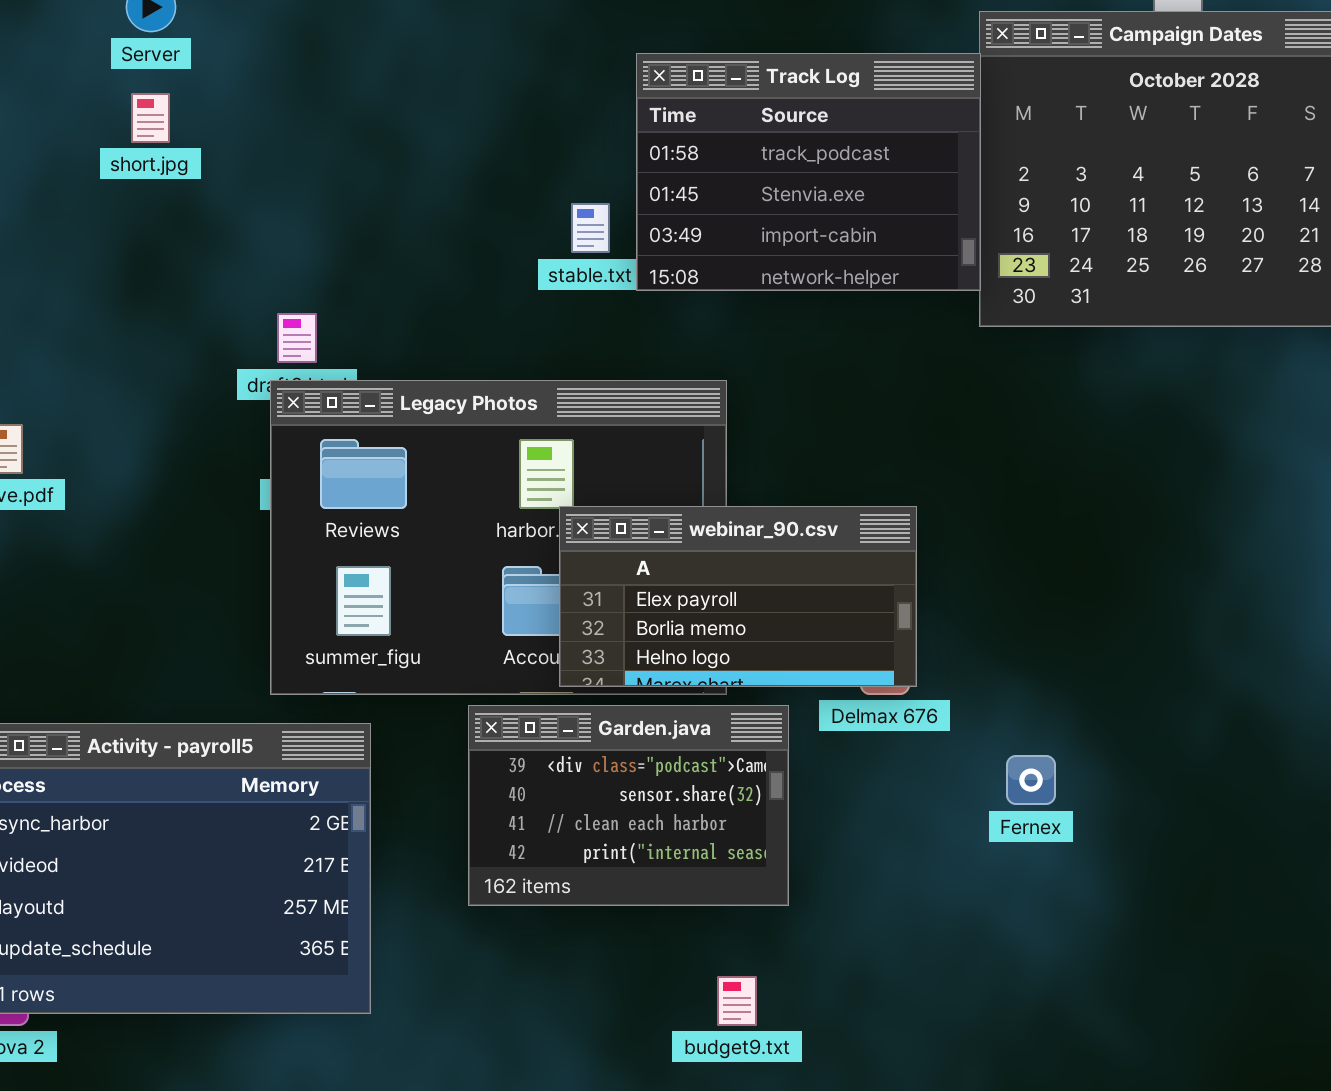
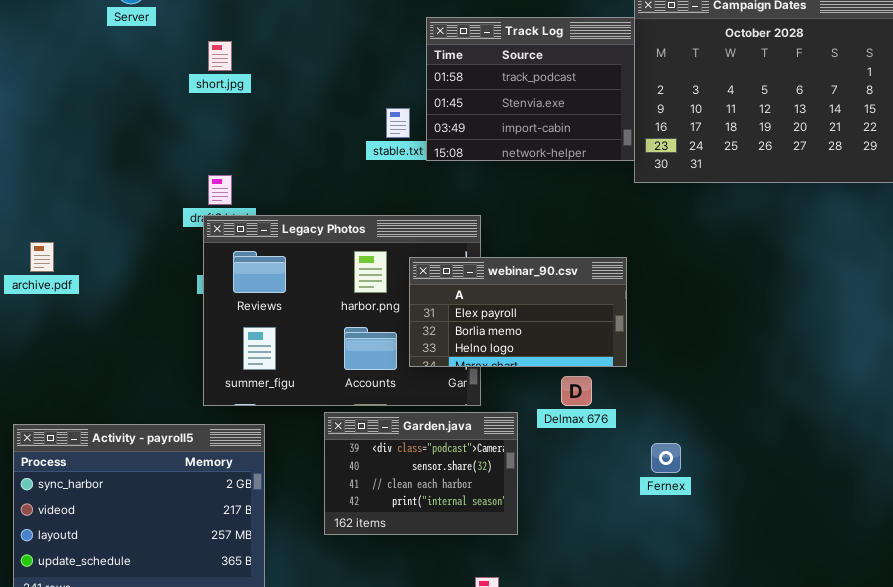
short.jpg: [131,93,170,143] -> [208,41,232,71], moved
webinar_90.csv: [559,506,917,687] -> [409,257,627,367], moved

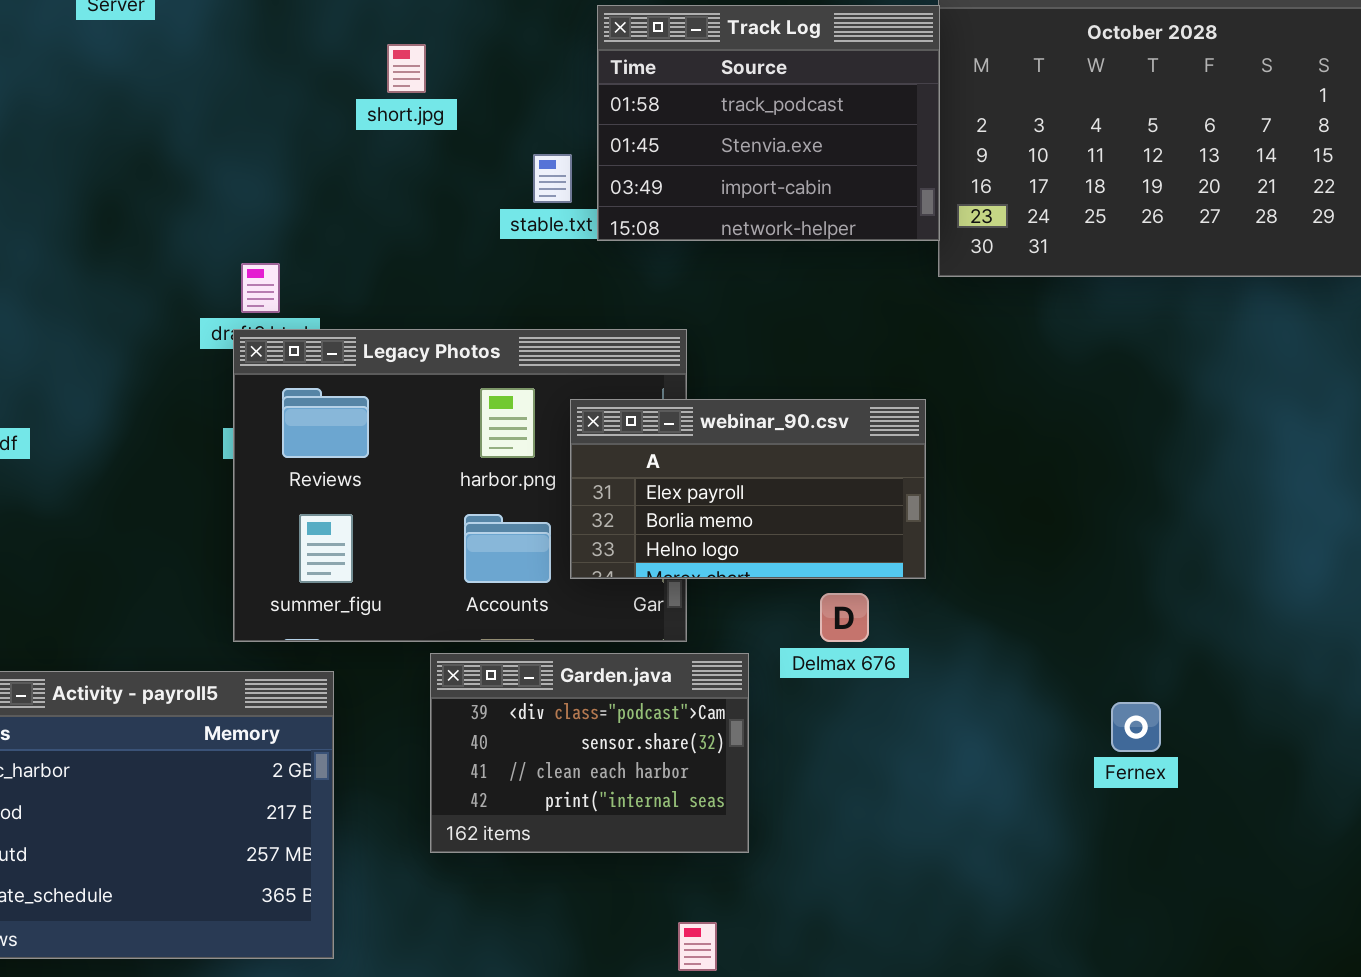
short.jpg: [208,41,232,71] -> [387,44,426,93], moved
Fernex: [651,443,681,473] -> [1111,702,1161,752], moved

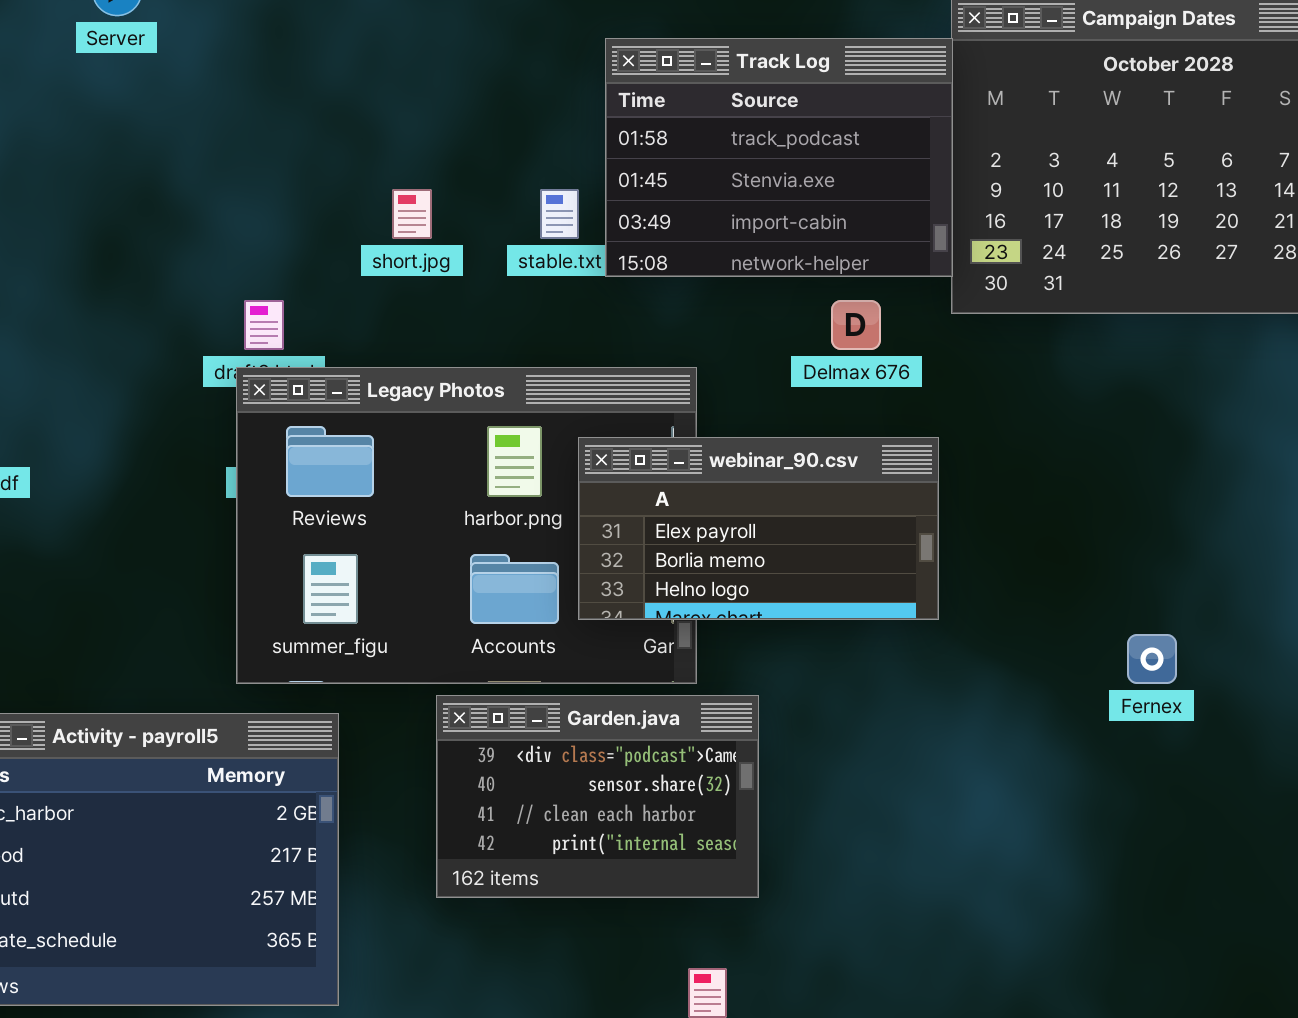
short.jpg: [387,44,426,93] -> [392,189,432,239], moved
Delmax 676: [820,593,869,642] -> [831,300,881,350], moved
Fernex: [1111,702,1161,752] -> [1127,634,1177,684], moved

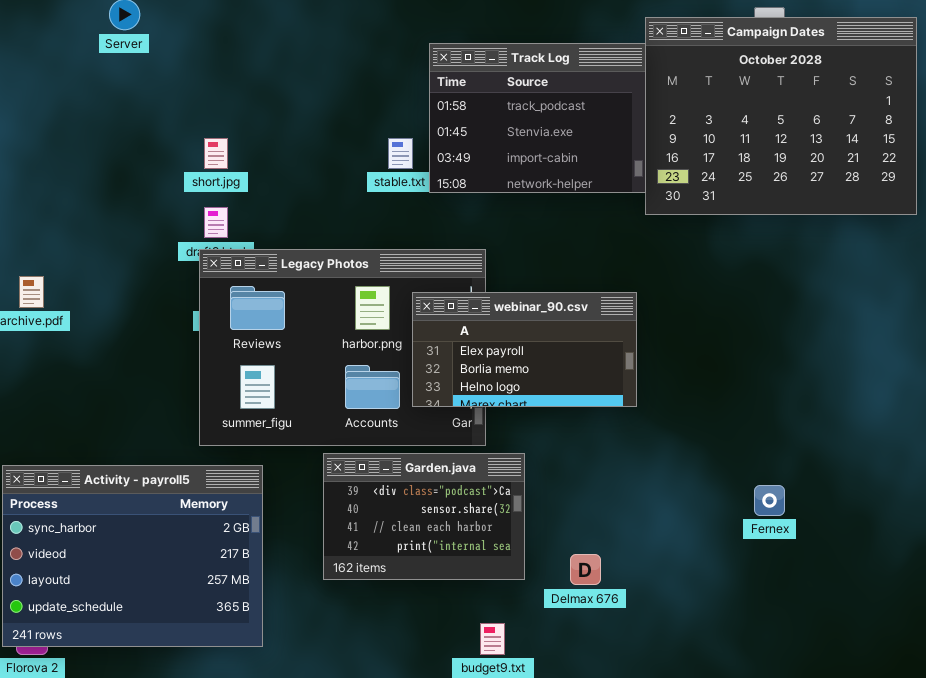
short.jpg: [392,189,432,239] -> [204,138,228,169], moved
Delmax 676: [831,300,881,350] -> [570,554,601,585], moved
Fernex: [1127,634,1177,684] -> [754,485,785,516], moved

